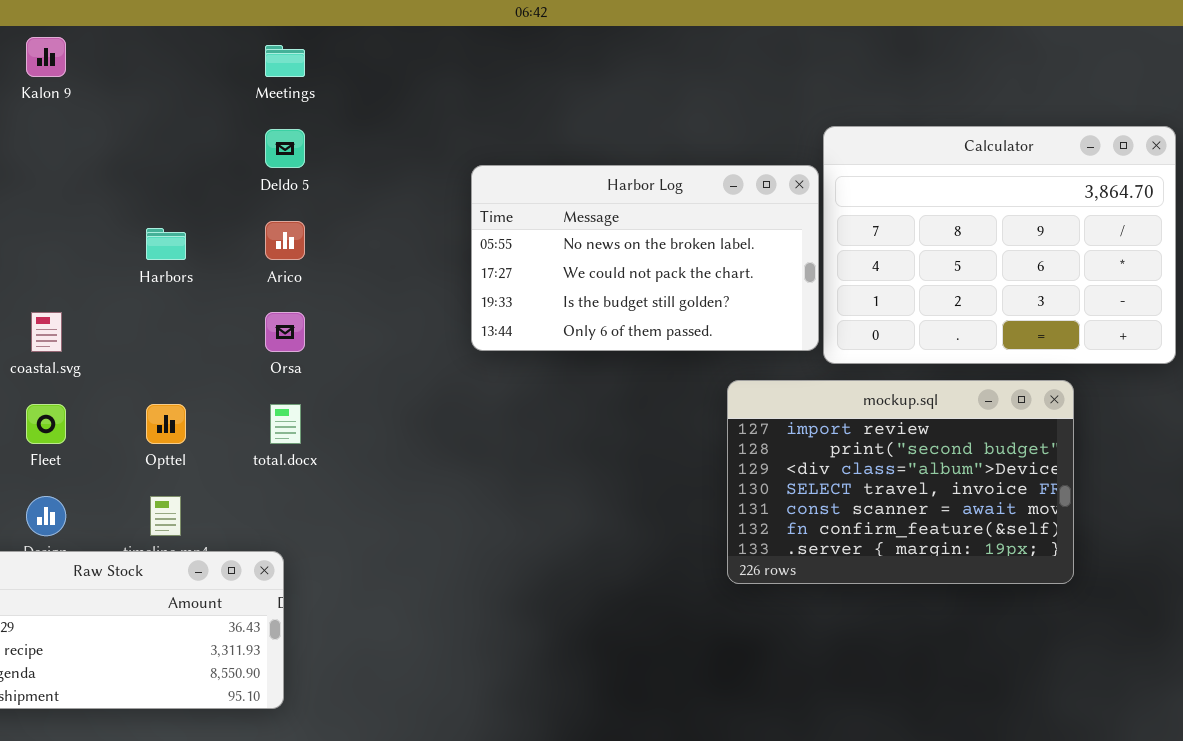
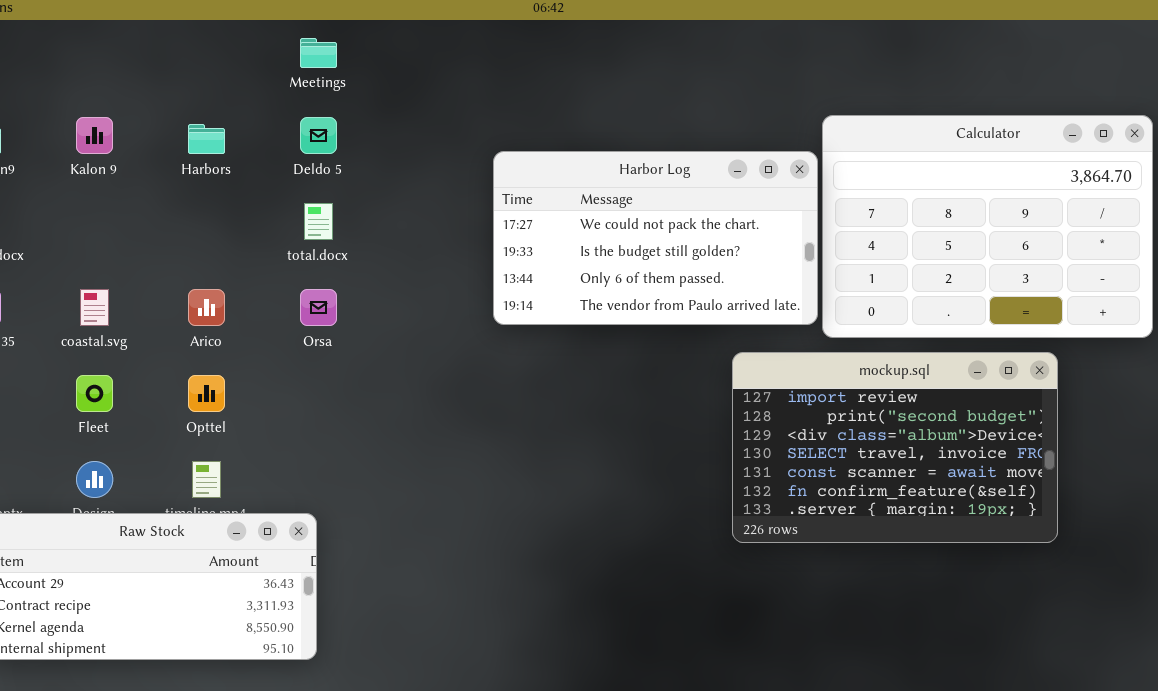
Kalon 9: [26,37,66,77] -> [76,117,113,154], moved
Harbor Log: [471,165,819,351] -> [493,151,818,325], scrolled down 1 row
Arico: [265,221,305,260] -> [188,289,225,326], moved
Harbors: [146,228,186,260] -> [188,124,225,154], moved
total.docx: [270,404,301,444] -> [304,203,333,240], moved

